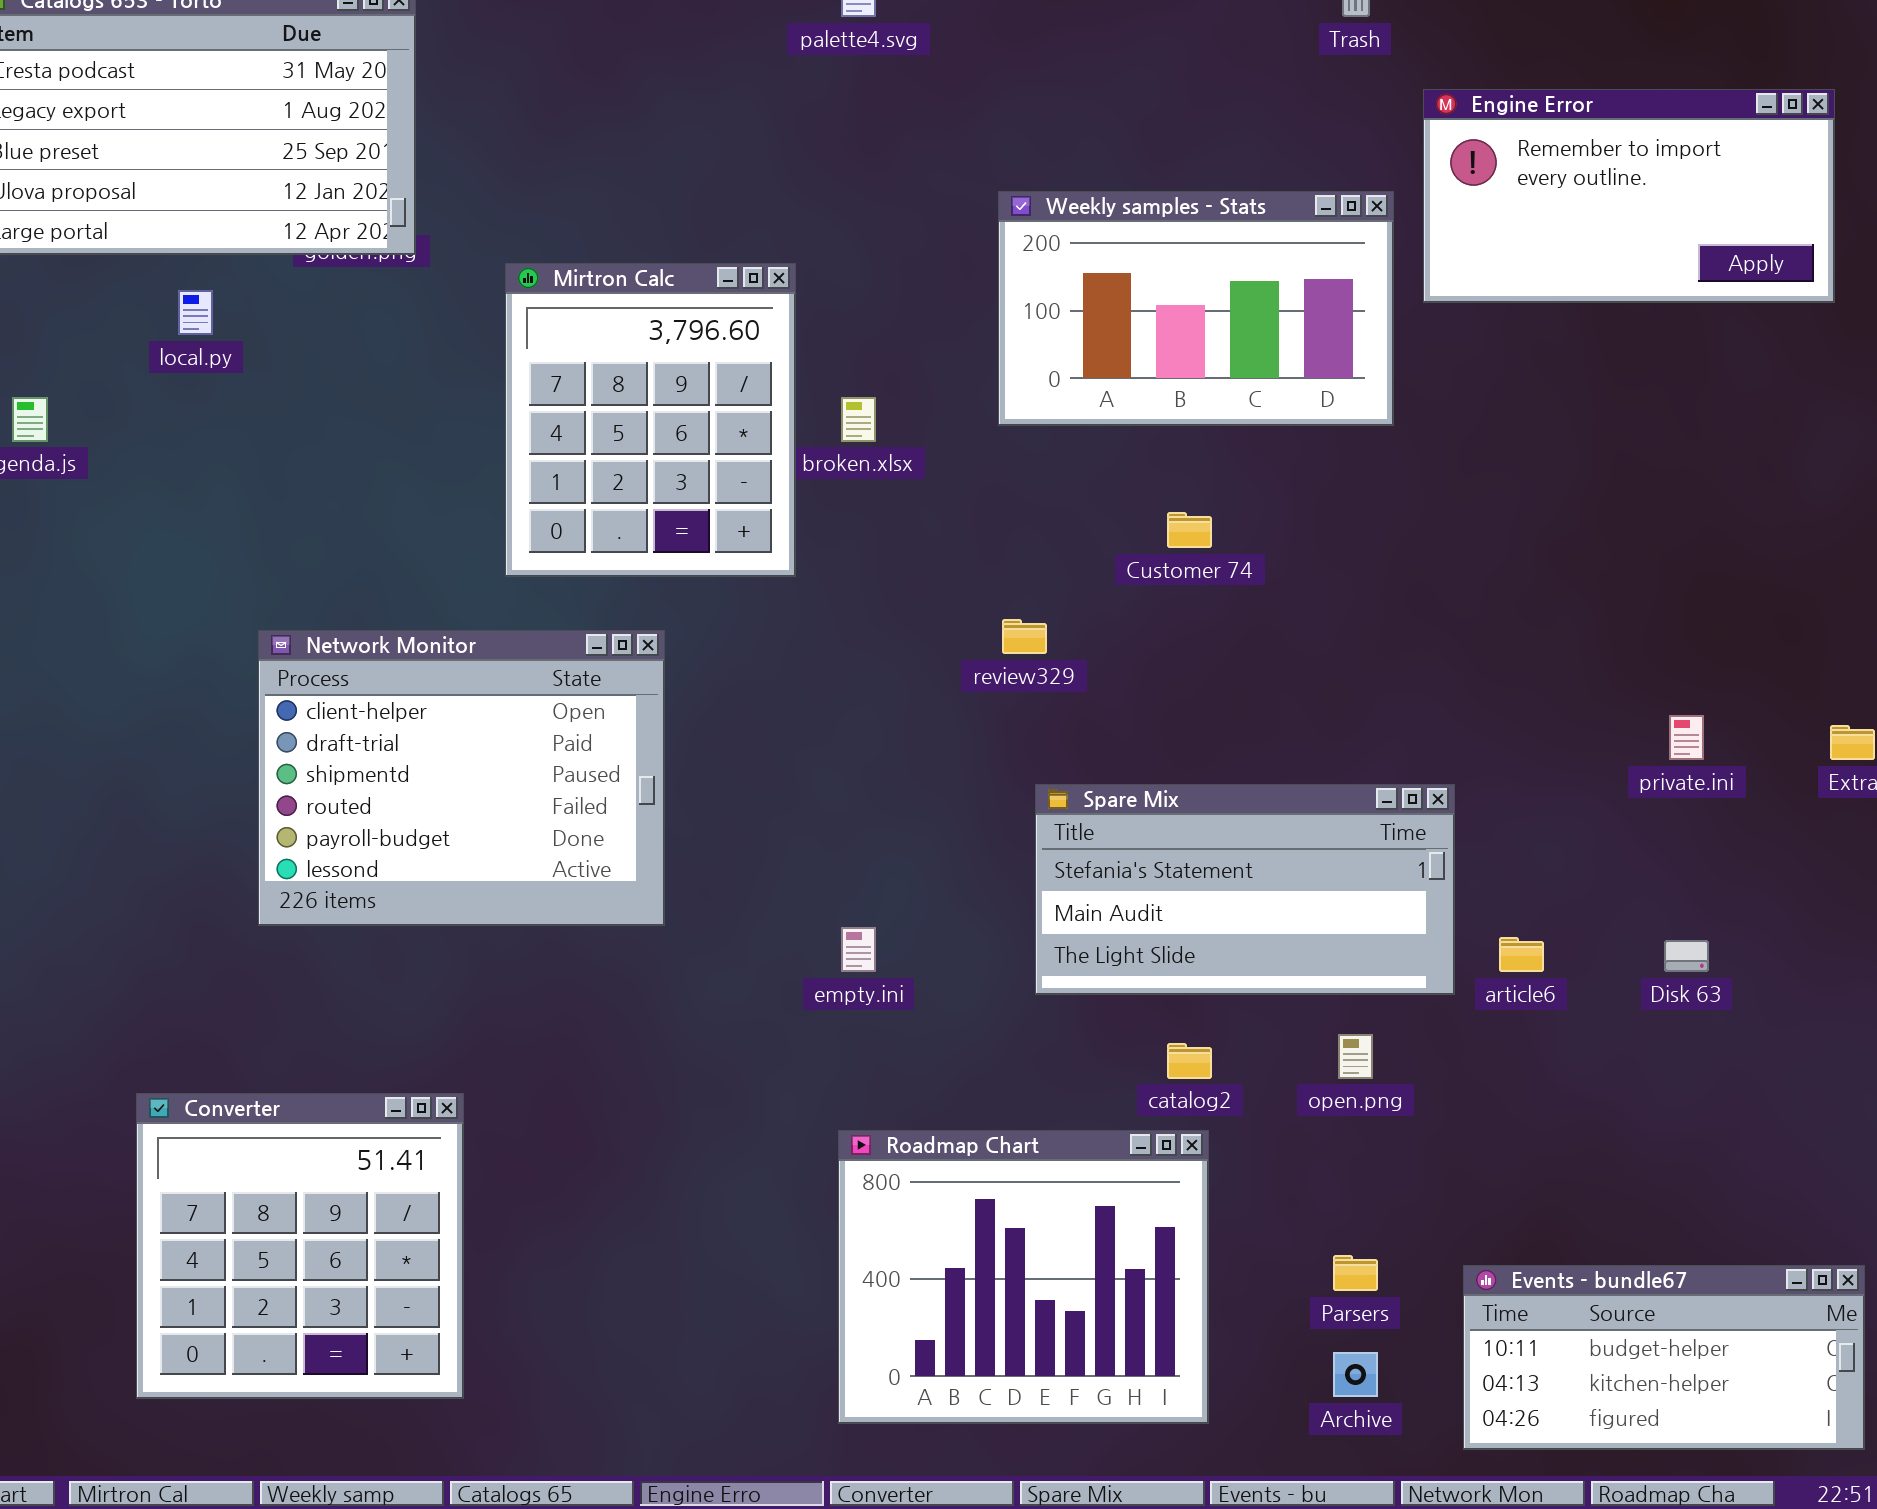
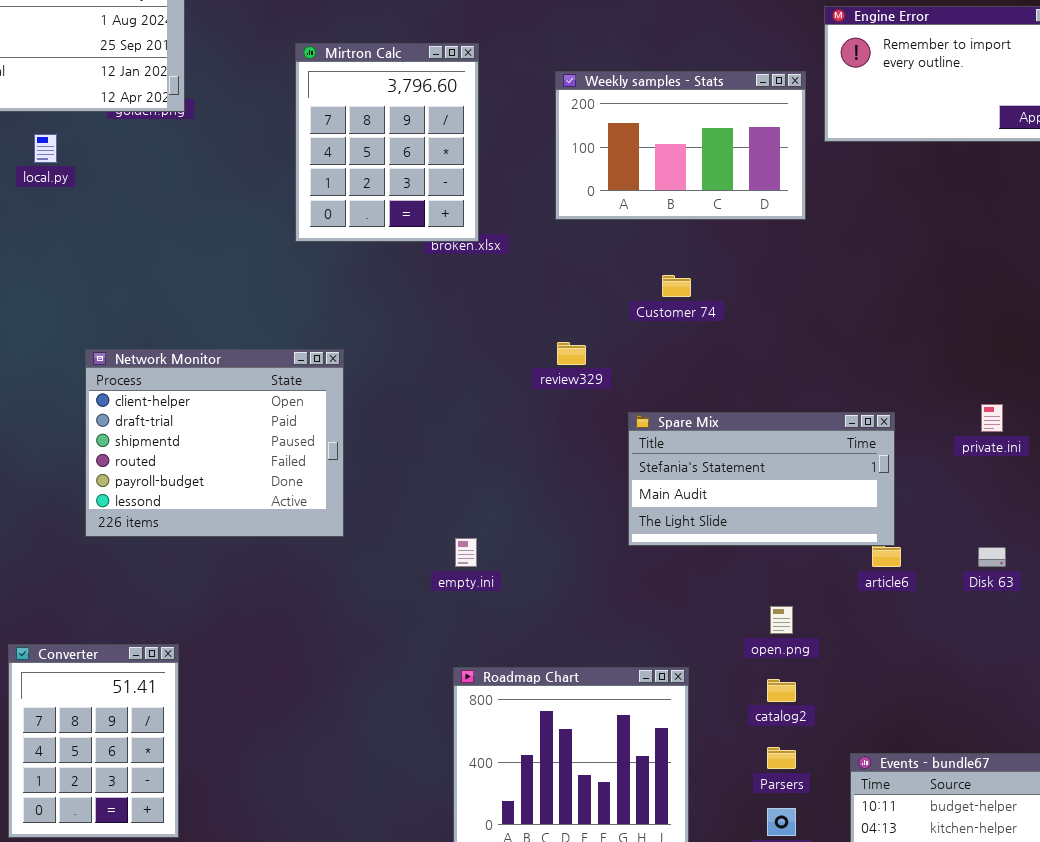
Mirtron Calc: [505,263,796,577] -> [295,43,479,242], moved
Spare Mix: [1035,784,1455,995] -> [628,412,895,546], moved
catalog2: [1167,1043,1212,1079] -> [767,679,796,702], moved
Converter: [136,1093,464,1399] -> [8,644,179,838], resized

